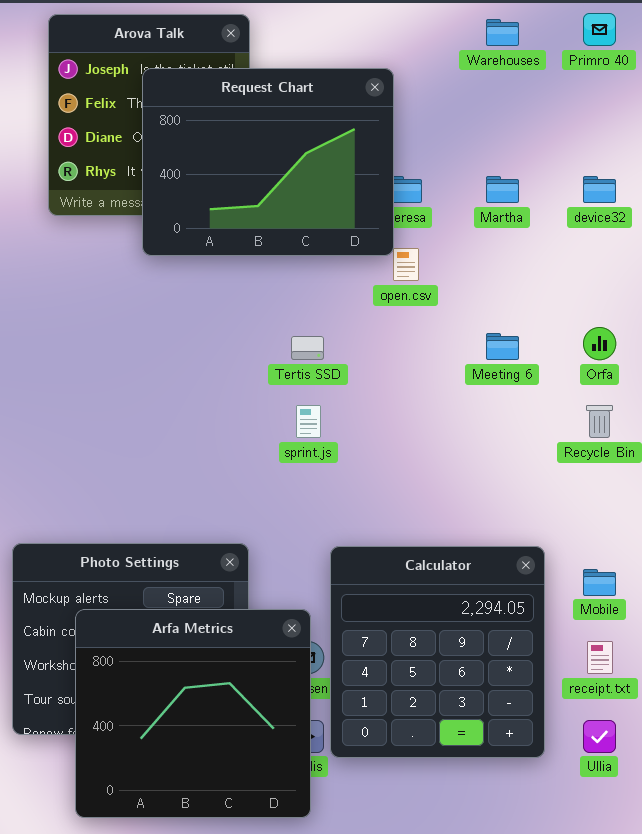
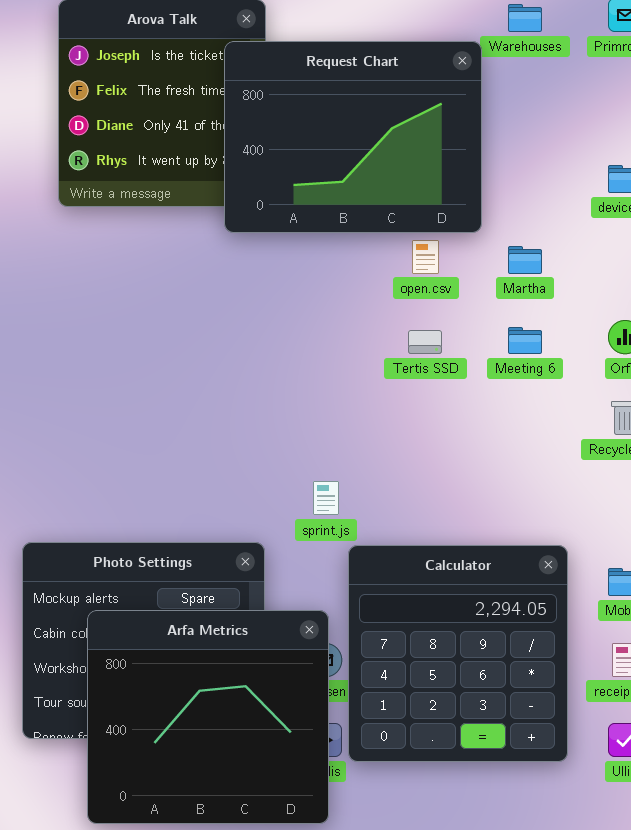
Request Chart: [142,68,394,256] -> [224,41,482,233], moved
Martha: [486,176,519,203] -> [508,246,542,274], moved
Tertis SSD: [291,336,324,360] -> [408,330,442,354], moved
sprint.js: [296,405,321,438] -> [313,481,339,515], moved

